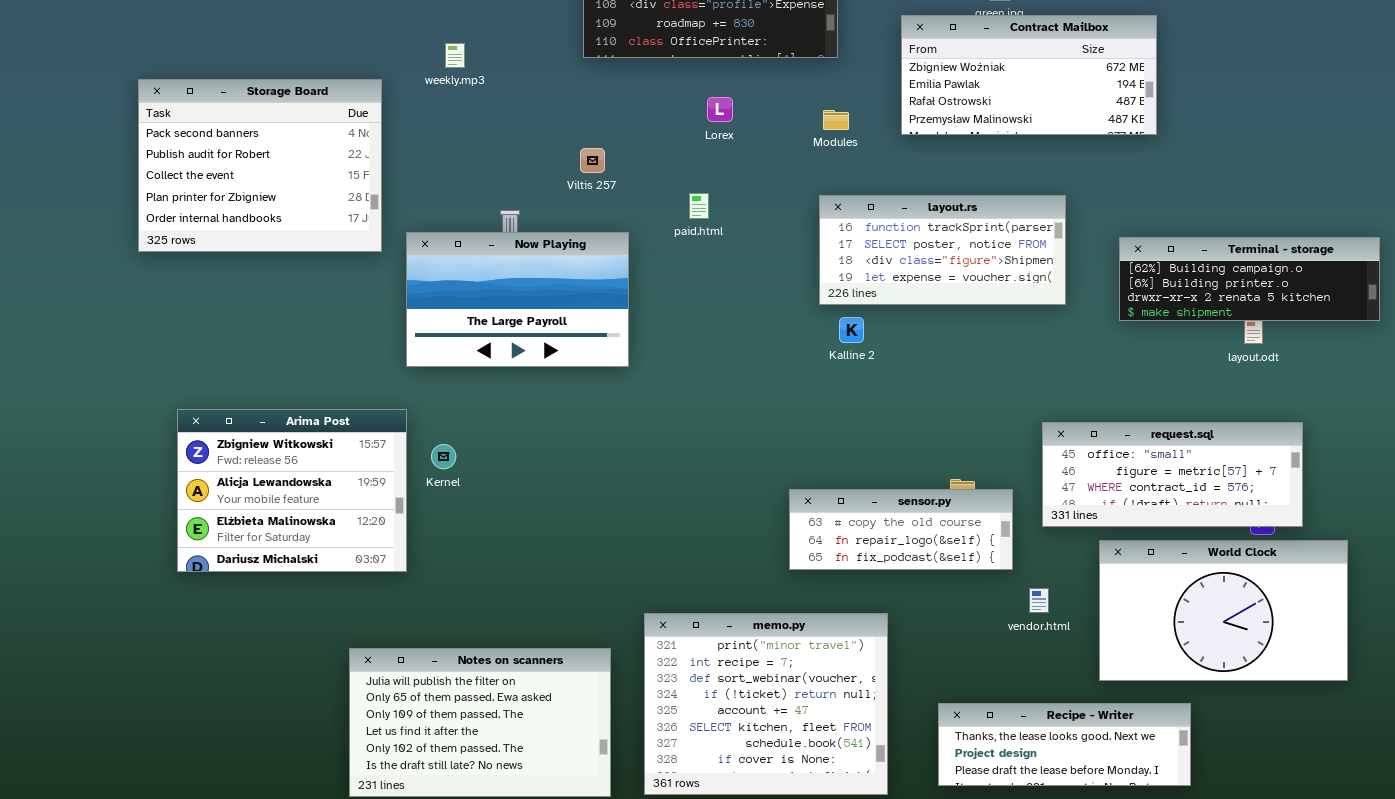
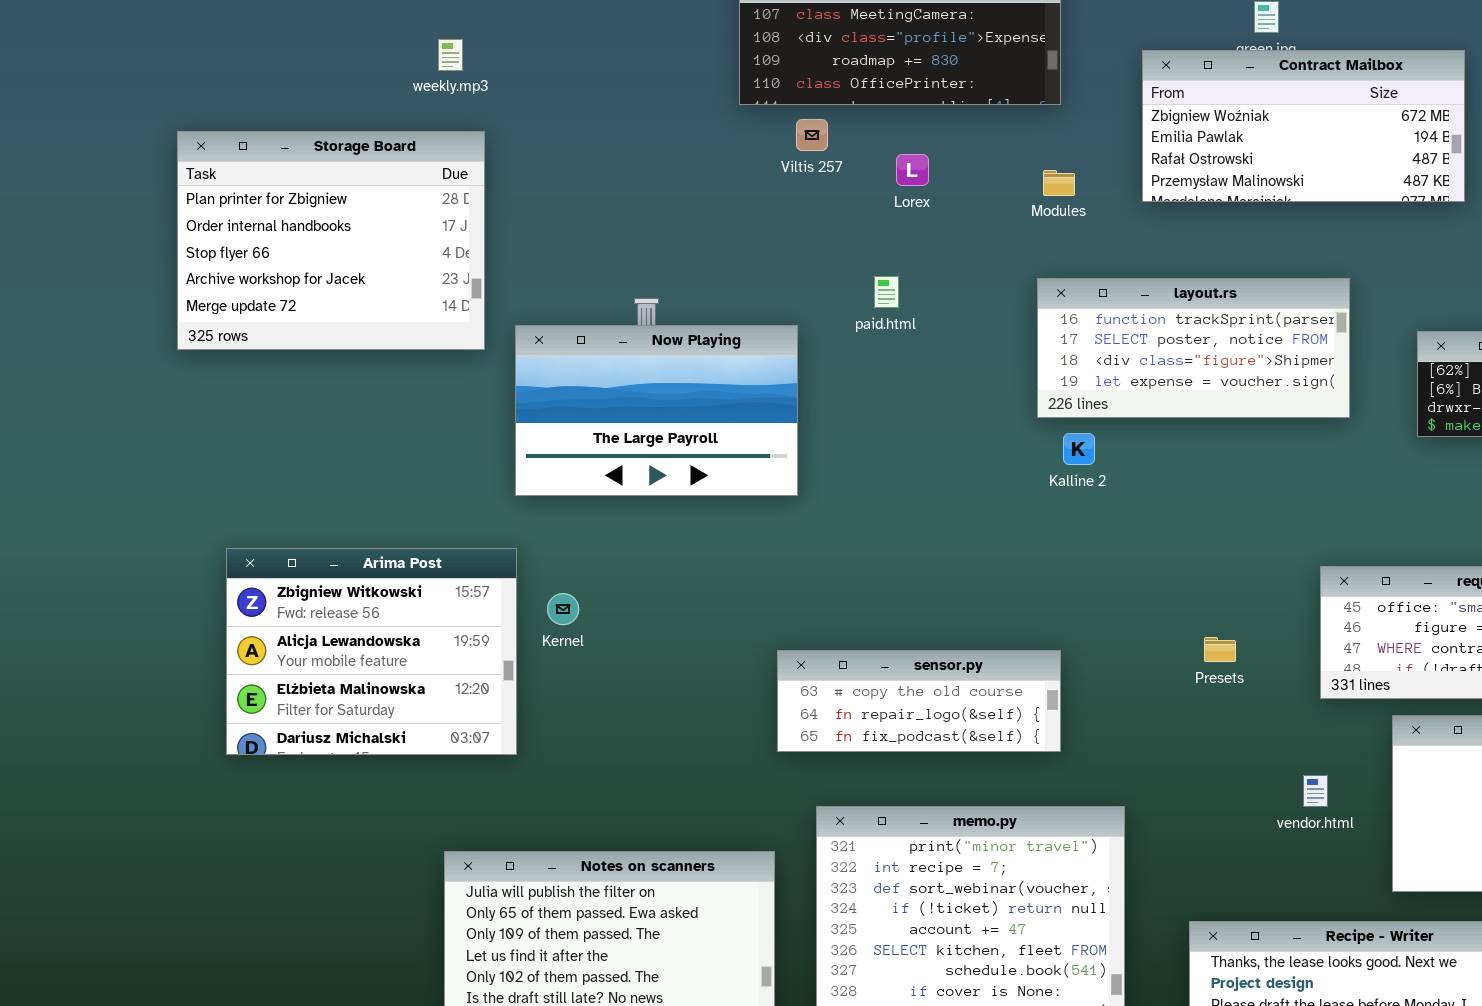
weekly.mp3: [445,43,465,68] -> [438,39,463,71], moved
Storage Board: [138,79,382,252] -> [177,131,485,350], scrolled down 3 rows
Viltis 257: [580,148,605,173] -> [796,119,828,151], moved
sensor.py: [789,489,1013,570] -> [777,650,1061,752], moved

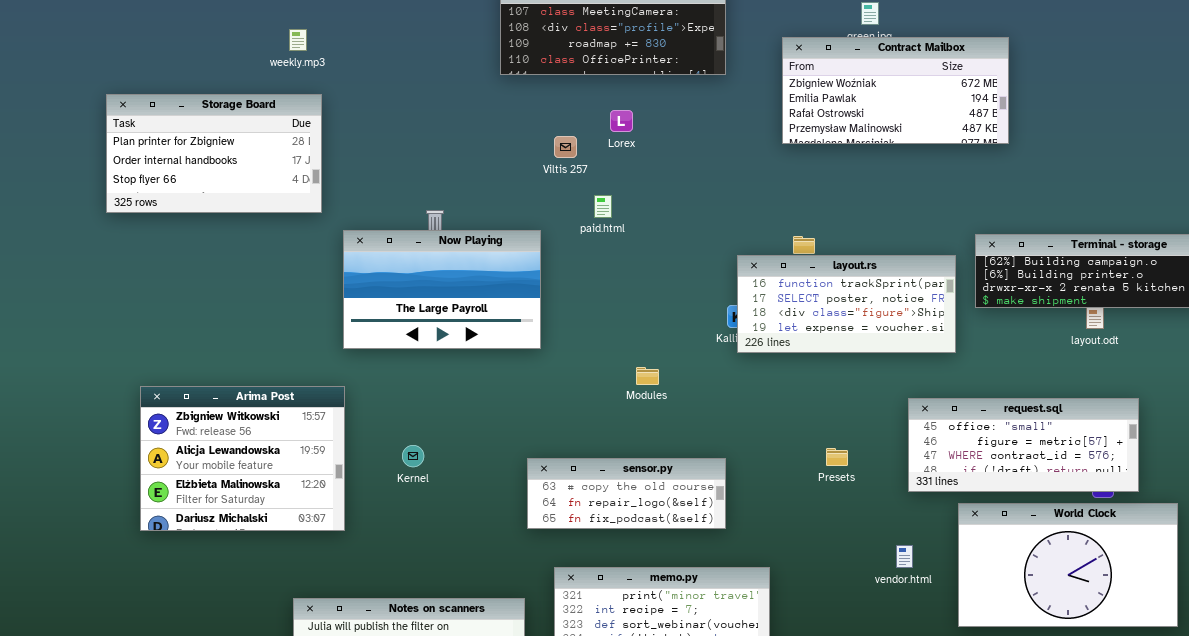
Viltis 257: [796,119,828,151] -> [554,136,577,158], moved
Storage Board: [177,131,485,350] -> [106,94,322,213], resized
Modules: [1043,170,1075,196] -> [636,367,659,385], moved
layout.rs: [1037,278,1350,418] -> [737,255,956,353], moved
Kernel: [547,593,579,625] -> [402,445,424,467], moved

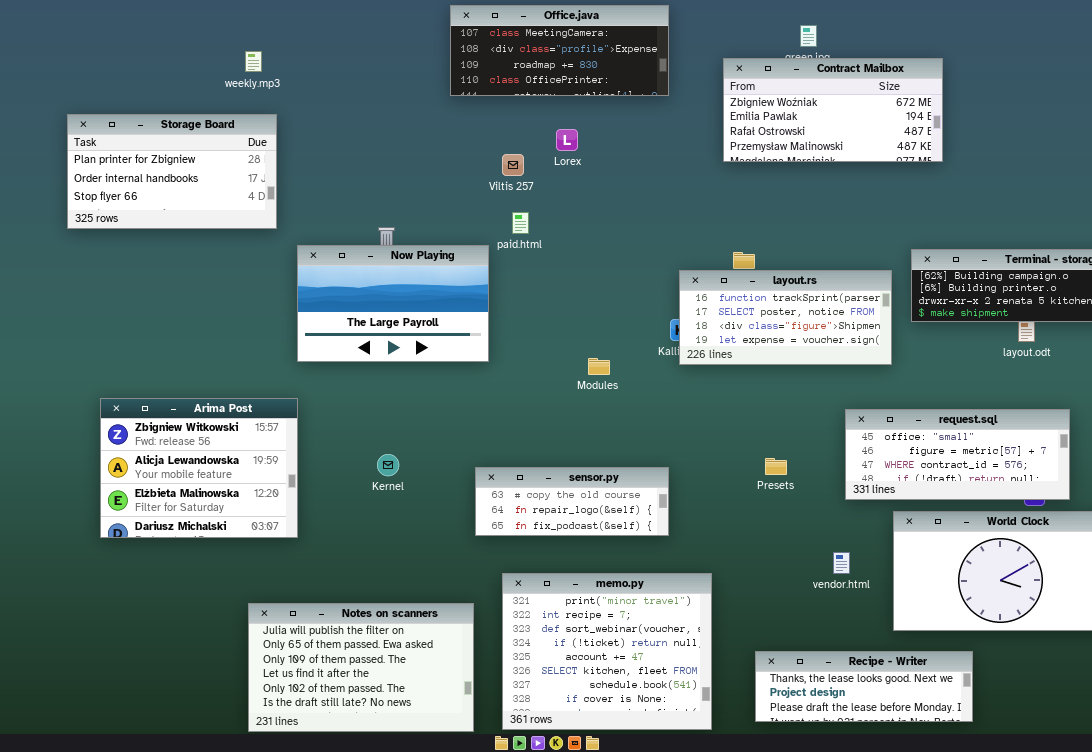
paid.html: [594,195,612,218] -> [512,212,529,234], moved
Modules: [636,367,659,385] -> [588,358,610,375], moved
Kernel: [402,445,424,467] -> [377,454,399,476], moved

